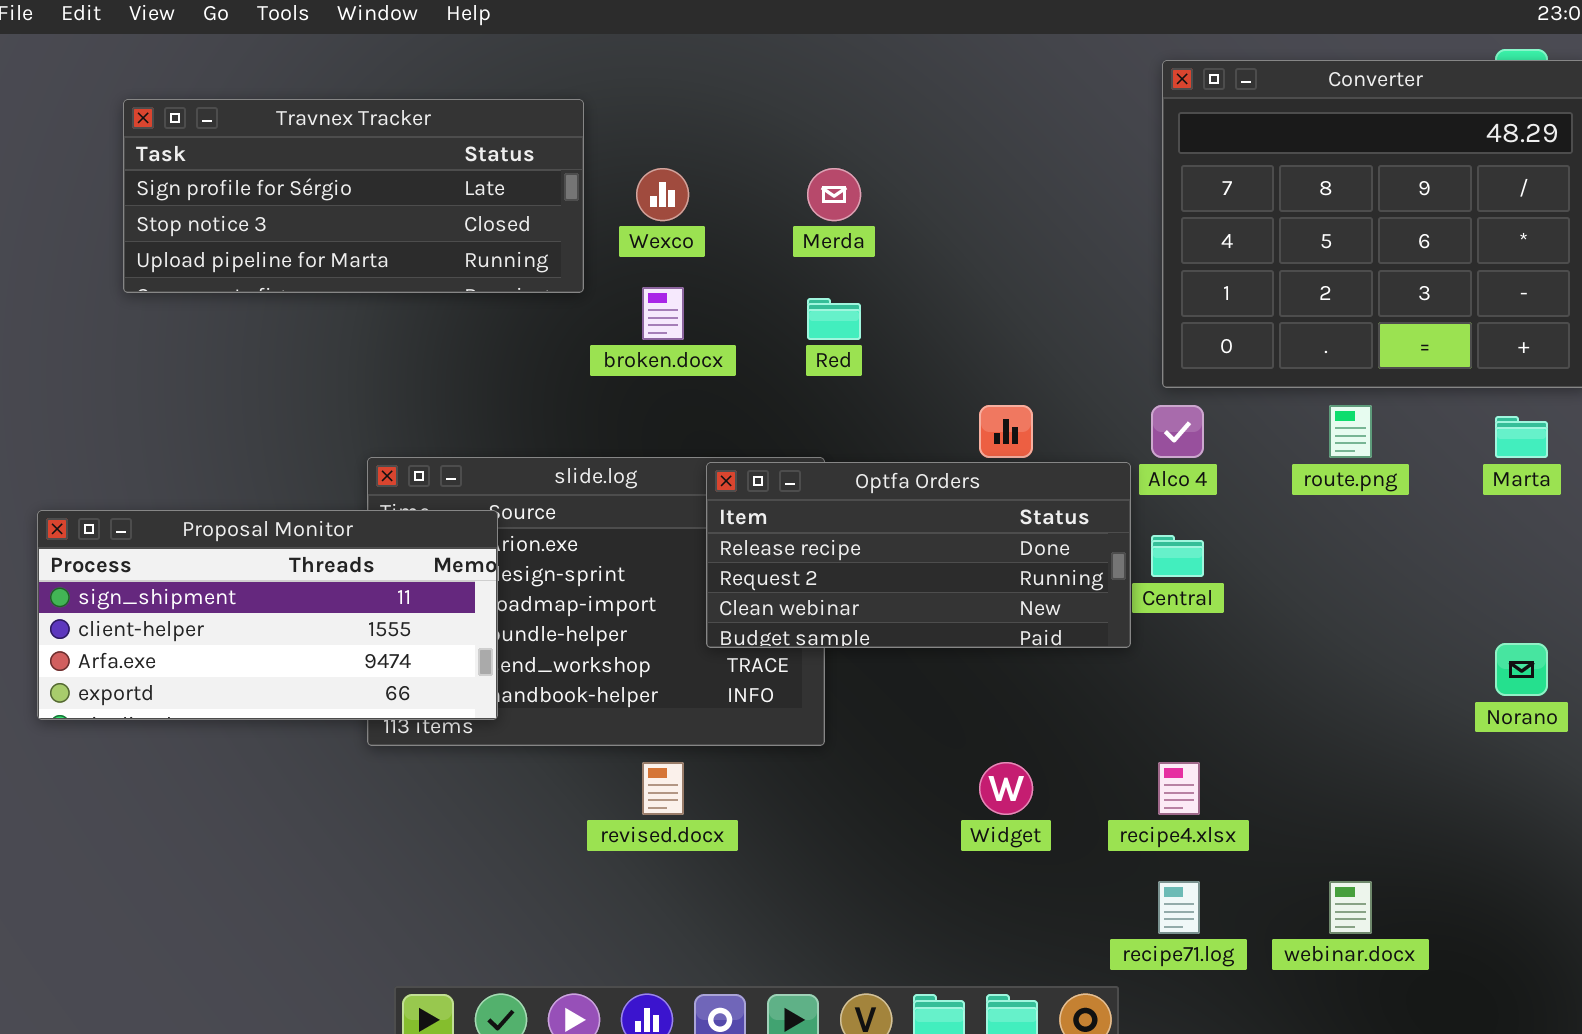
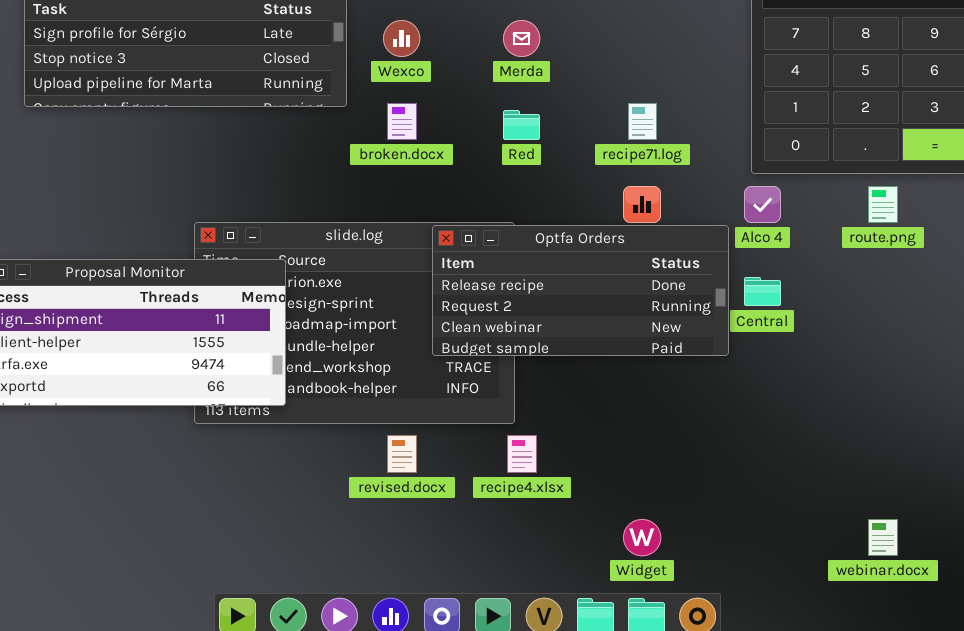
Widget: [979,762,1033,815] -> [623,519,661,556], moved
recipe4.xlsx: [1158,762,1200,815] -> [507,435,537,473], moved
recipe71.log: [1158,881,1200,934] -> [628,103,657,140], moved

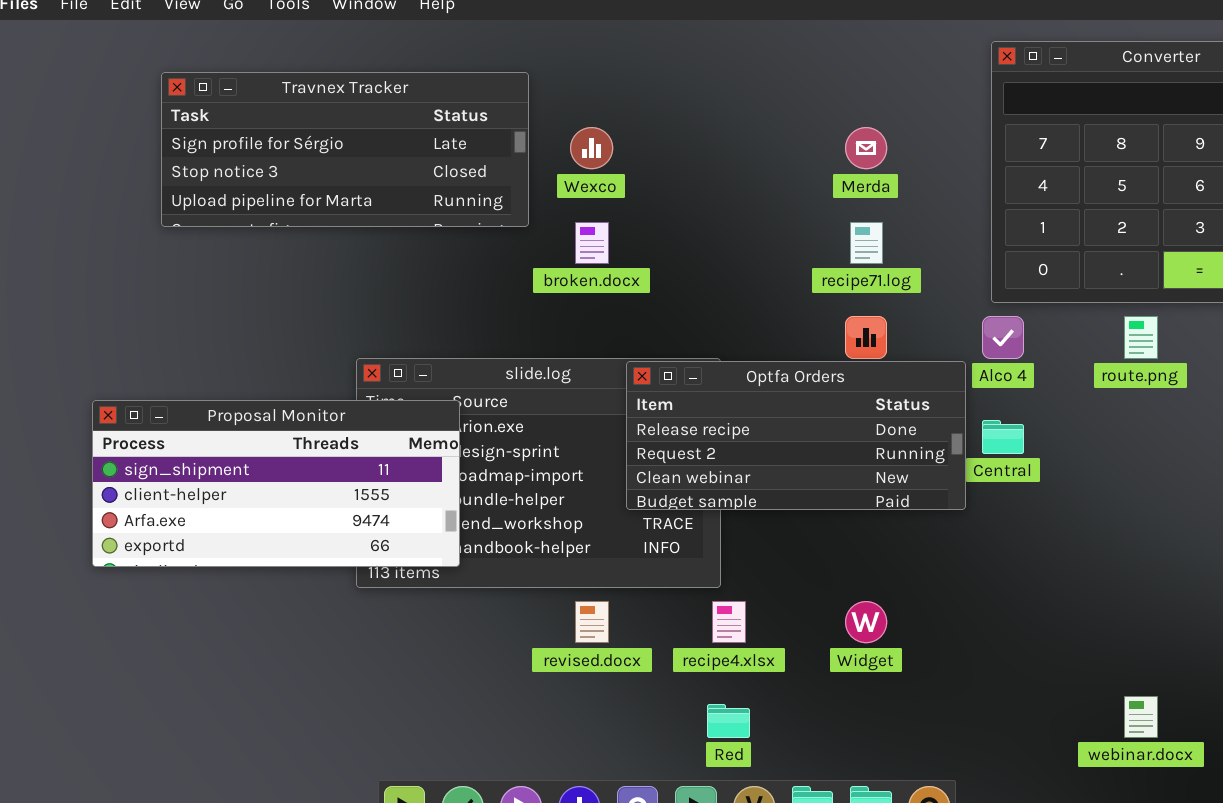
Merda: [503,20,540,57] -> [845,127,887,169], moved
Red: [503,110,540,140] -> [707,704,750,738], moved
Widget: [623,519,661,556] -> [845,601,887,643], moved

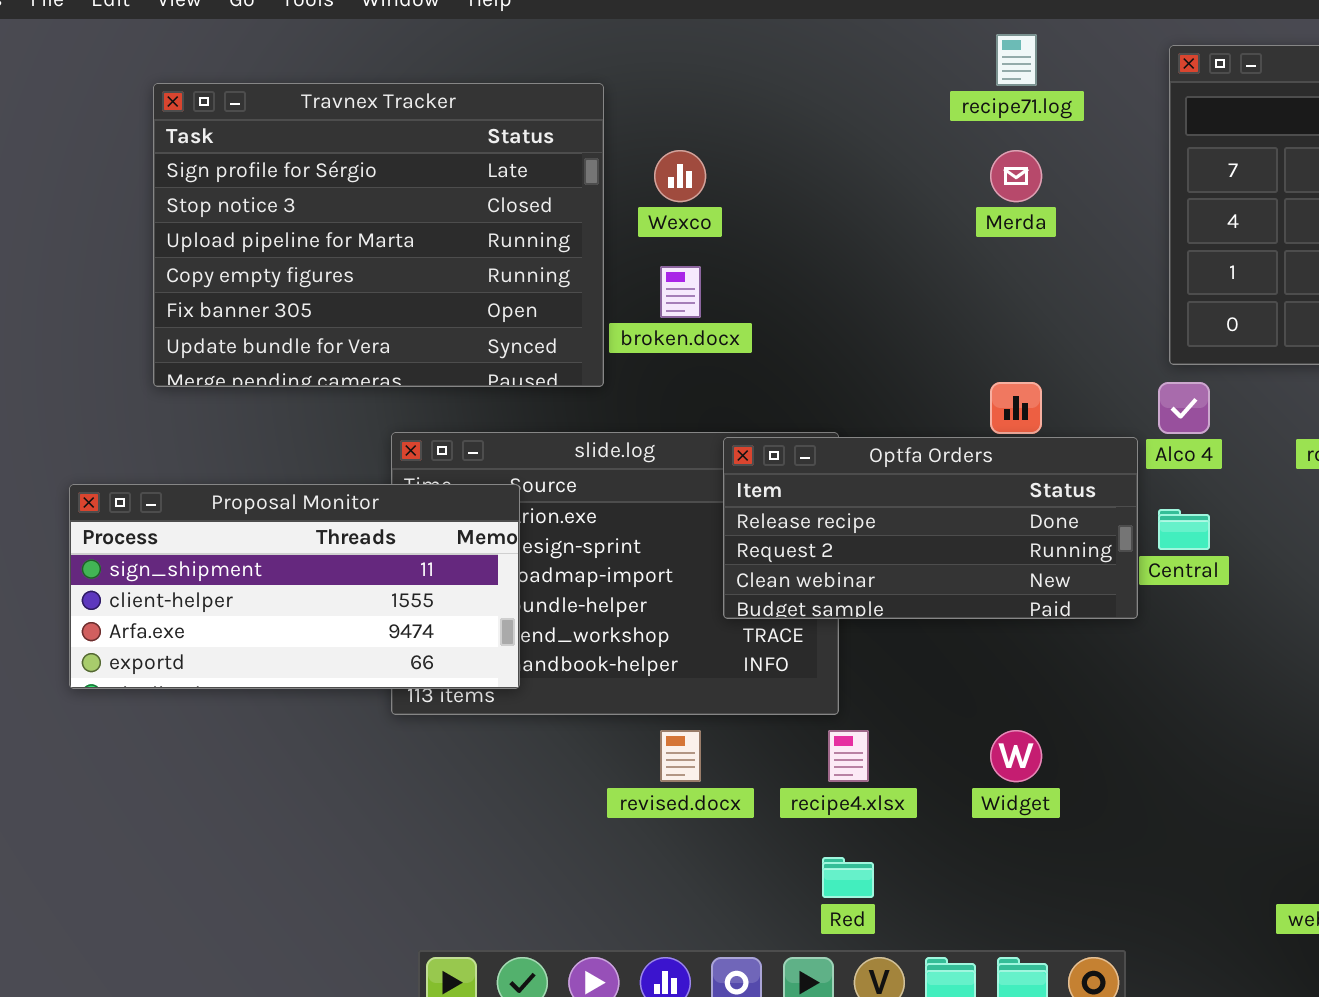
Travnex Tracker: [161,72,529,227] -> [153,83,604,387], resized
recipe71.log: [850,222,883,264] -> [996,34,1037,86], moved

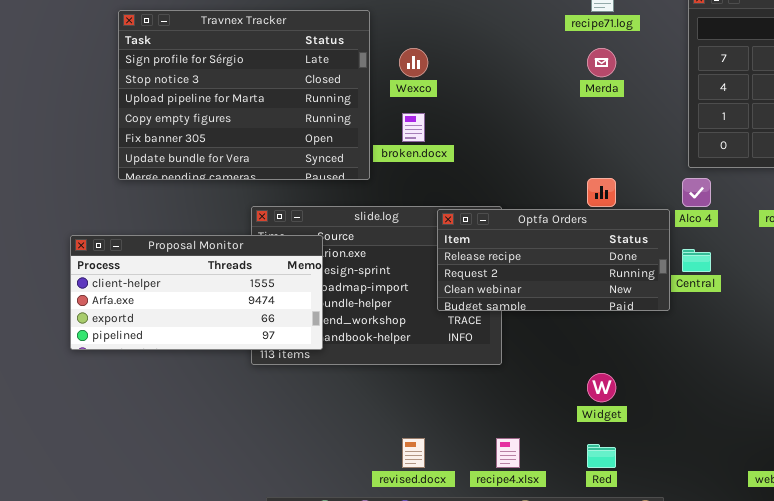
Proposal Monitor: [69,484,520,689] -> [70,235,323,350], scrolled down 1 row
revised.docx: [660,730,701,782] -> [402,438,425,468], moved
recipe4.xlsx: [828,730,869,782] -> [496,438,520,468], moved
Red: [822,857,874,898] -> [587,444,616,468], moved

